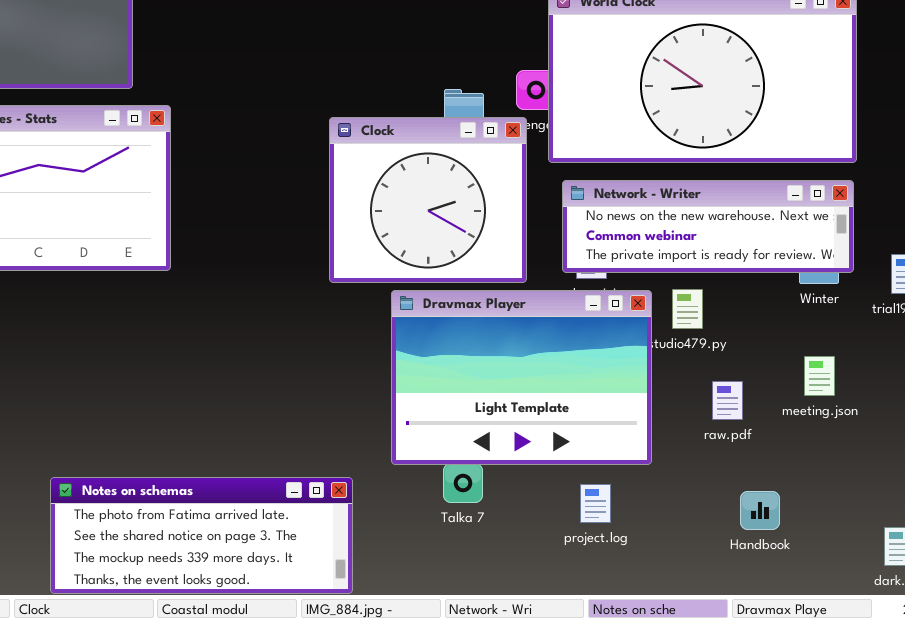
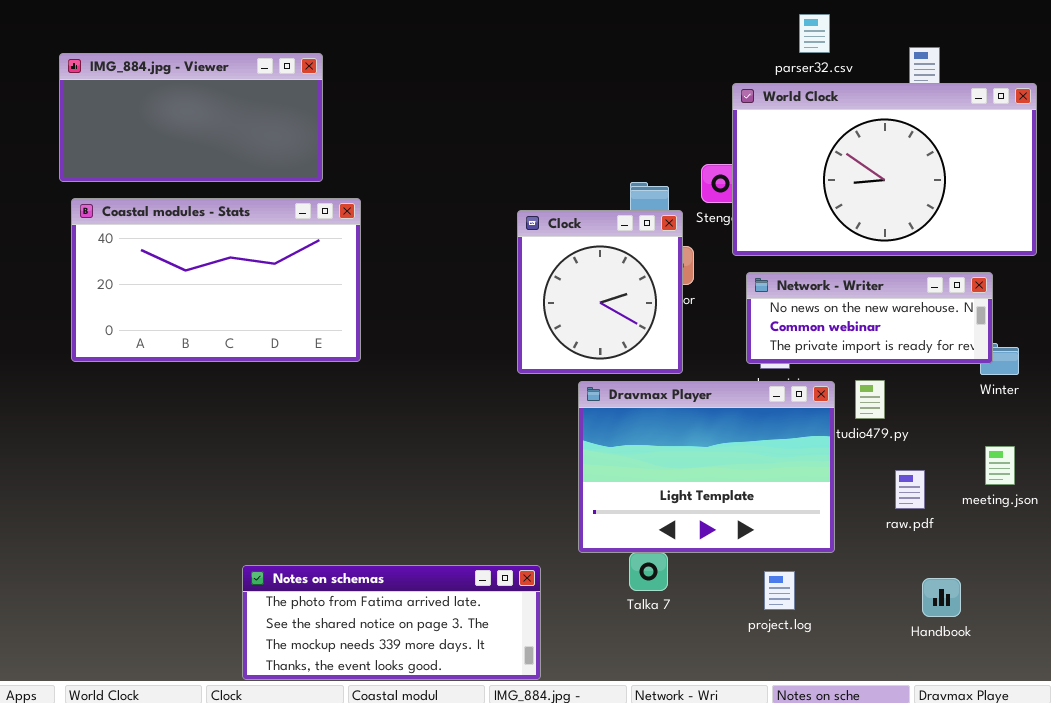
Clock: [329,117,527,283] -> [517,210,683,374], resized
Network - Writer: [562,180,854,273] -> [746,272,993,364], resized

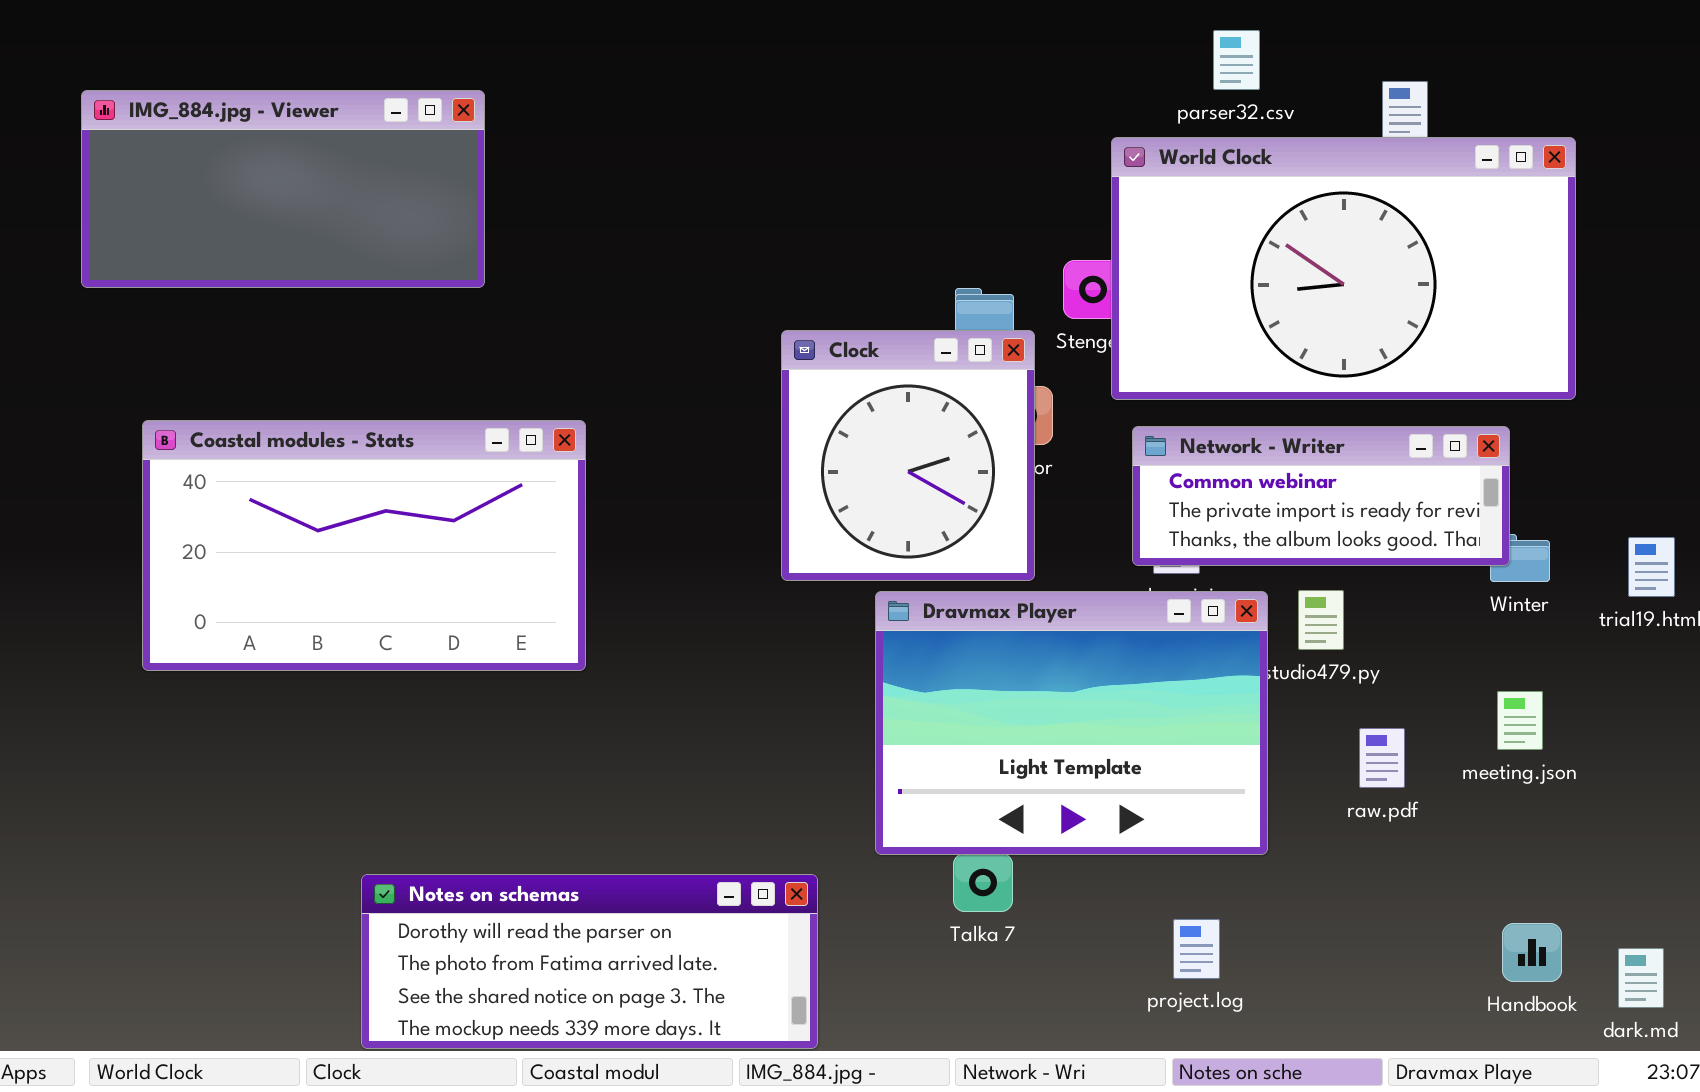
Coastal modules - Stats: [71,198,361,362] -> [142,420,586,671], moved
Network - Writer: [746,272,993,364] -> [1132,426,1510,566], scrolled down 1 row
Notes on schemas: [242,565,541,680] -> [361,874,818,1049], scrolled up 1 row
project.log: [764,571,795,610] -> [1173,919,1220,979], moved
Handbook: [922,578,961,617] -> [1502,923,1562,982], moved

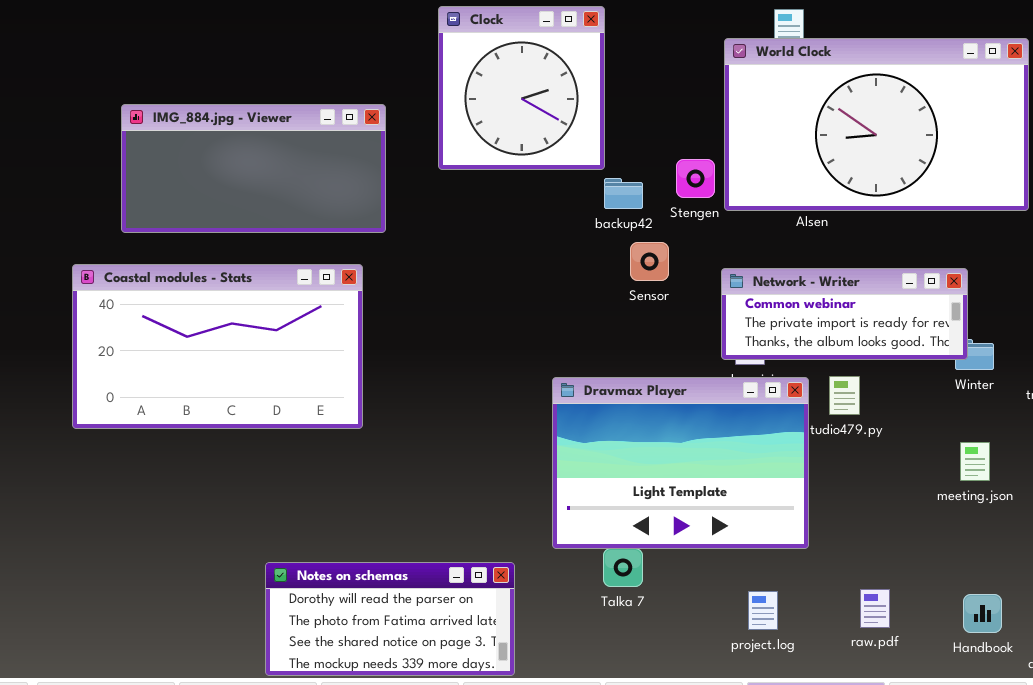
IMG_884.jpg - Viewer: [81,90,485,288] -> [121,104,386,233], moved
World Clock: [1111,137,1576,400] -> [724,38,1029,211], moved
Clock: [781,330,1035,581] -> [438,6,605,170], moved
raw.pdf: [1359,728,1405,788] -> [860,589,890,628], moved
Notes on schemas: [361,874,818,1049] -> [265,562,515,676], resized

